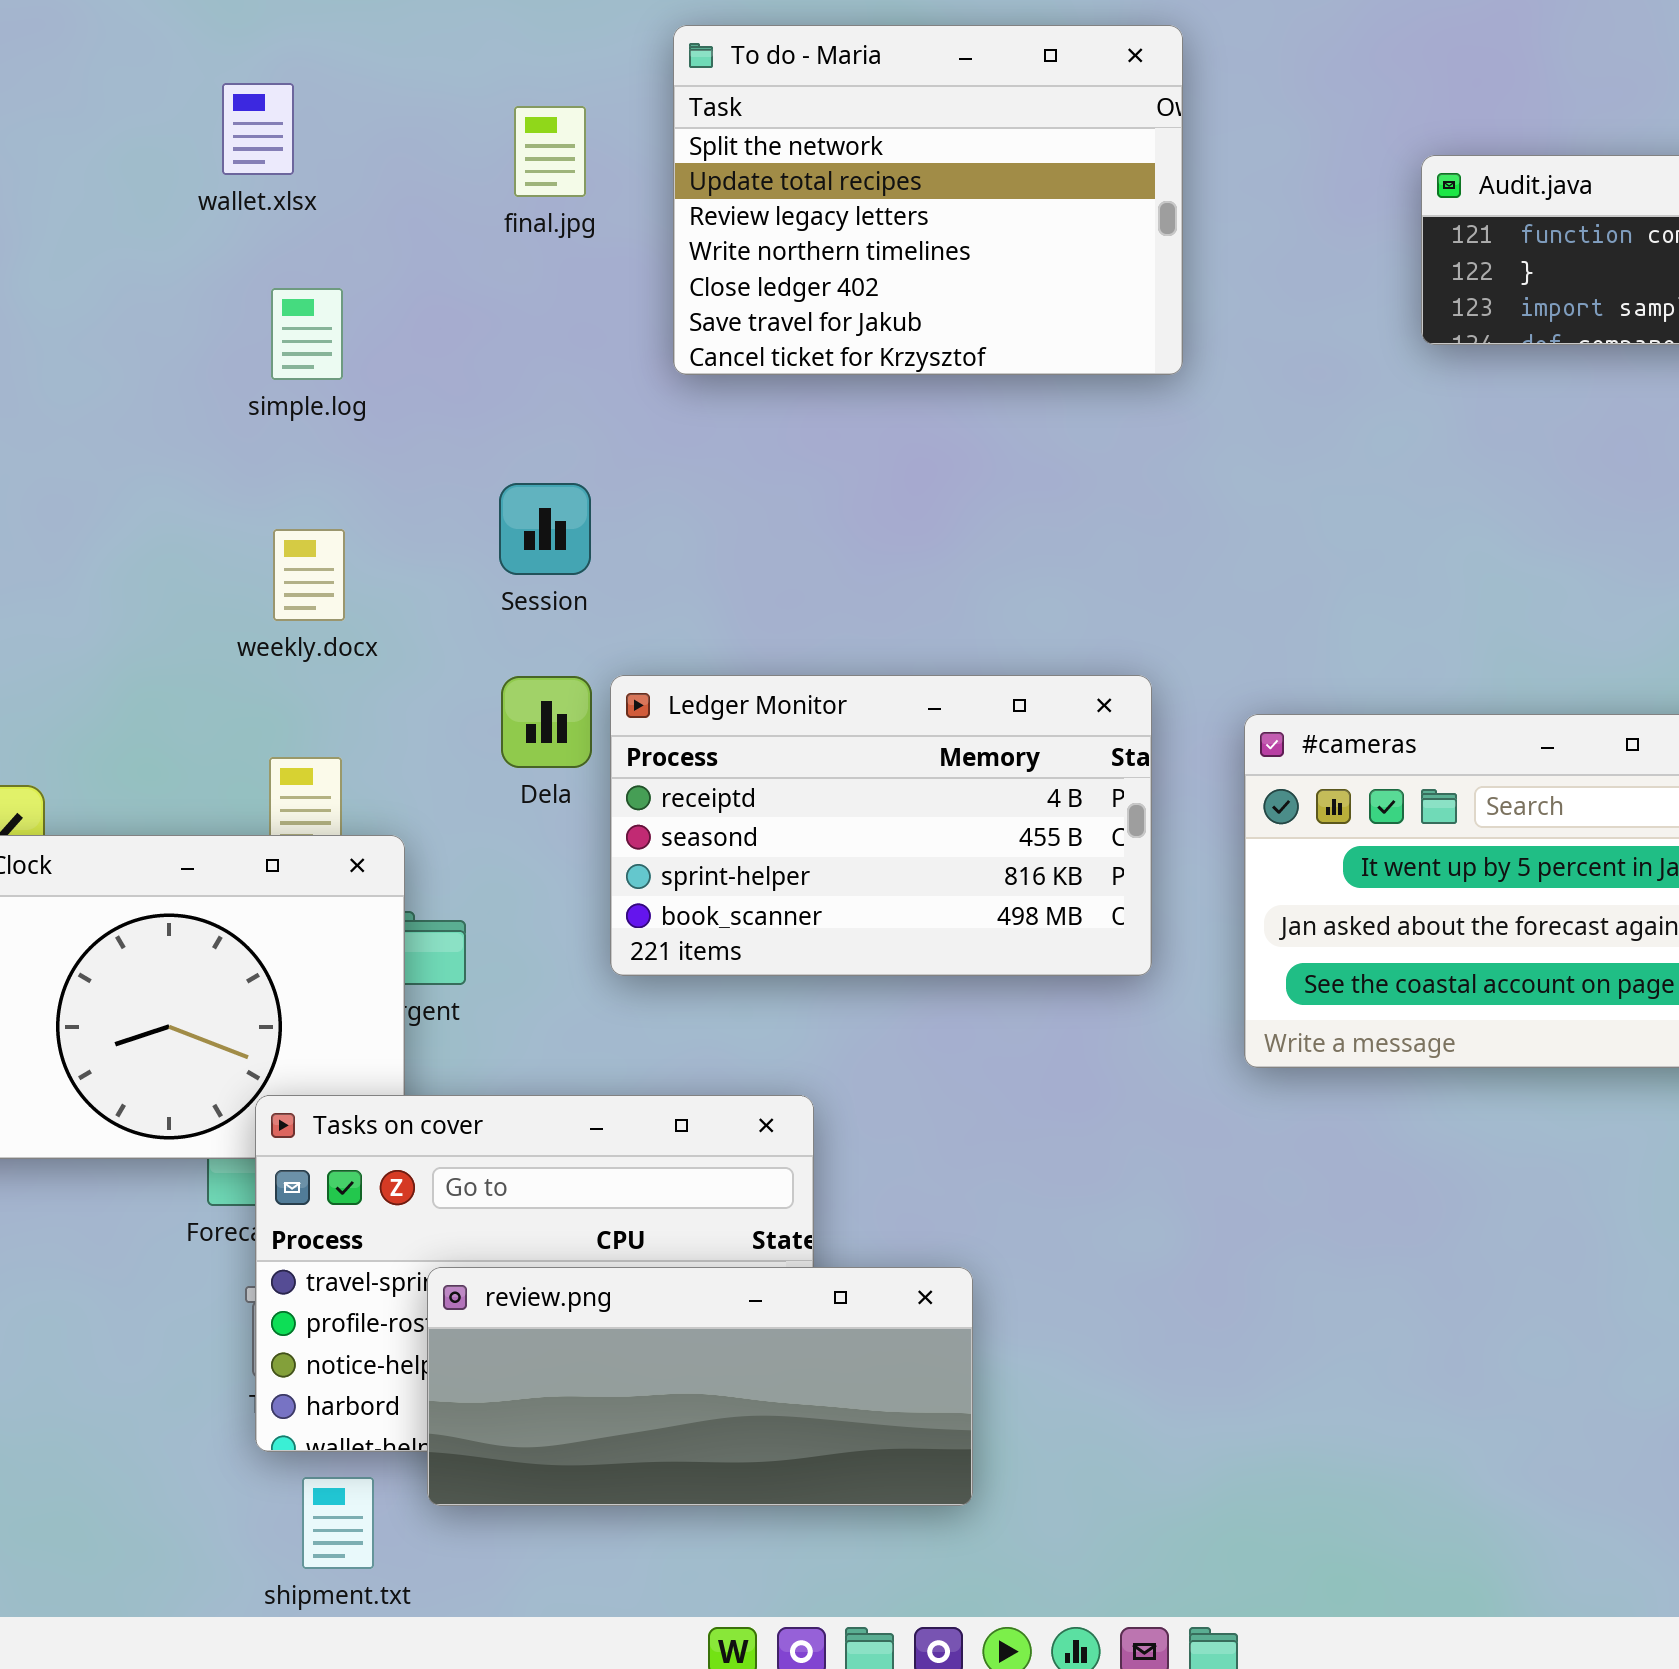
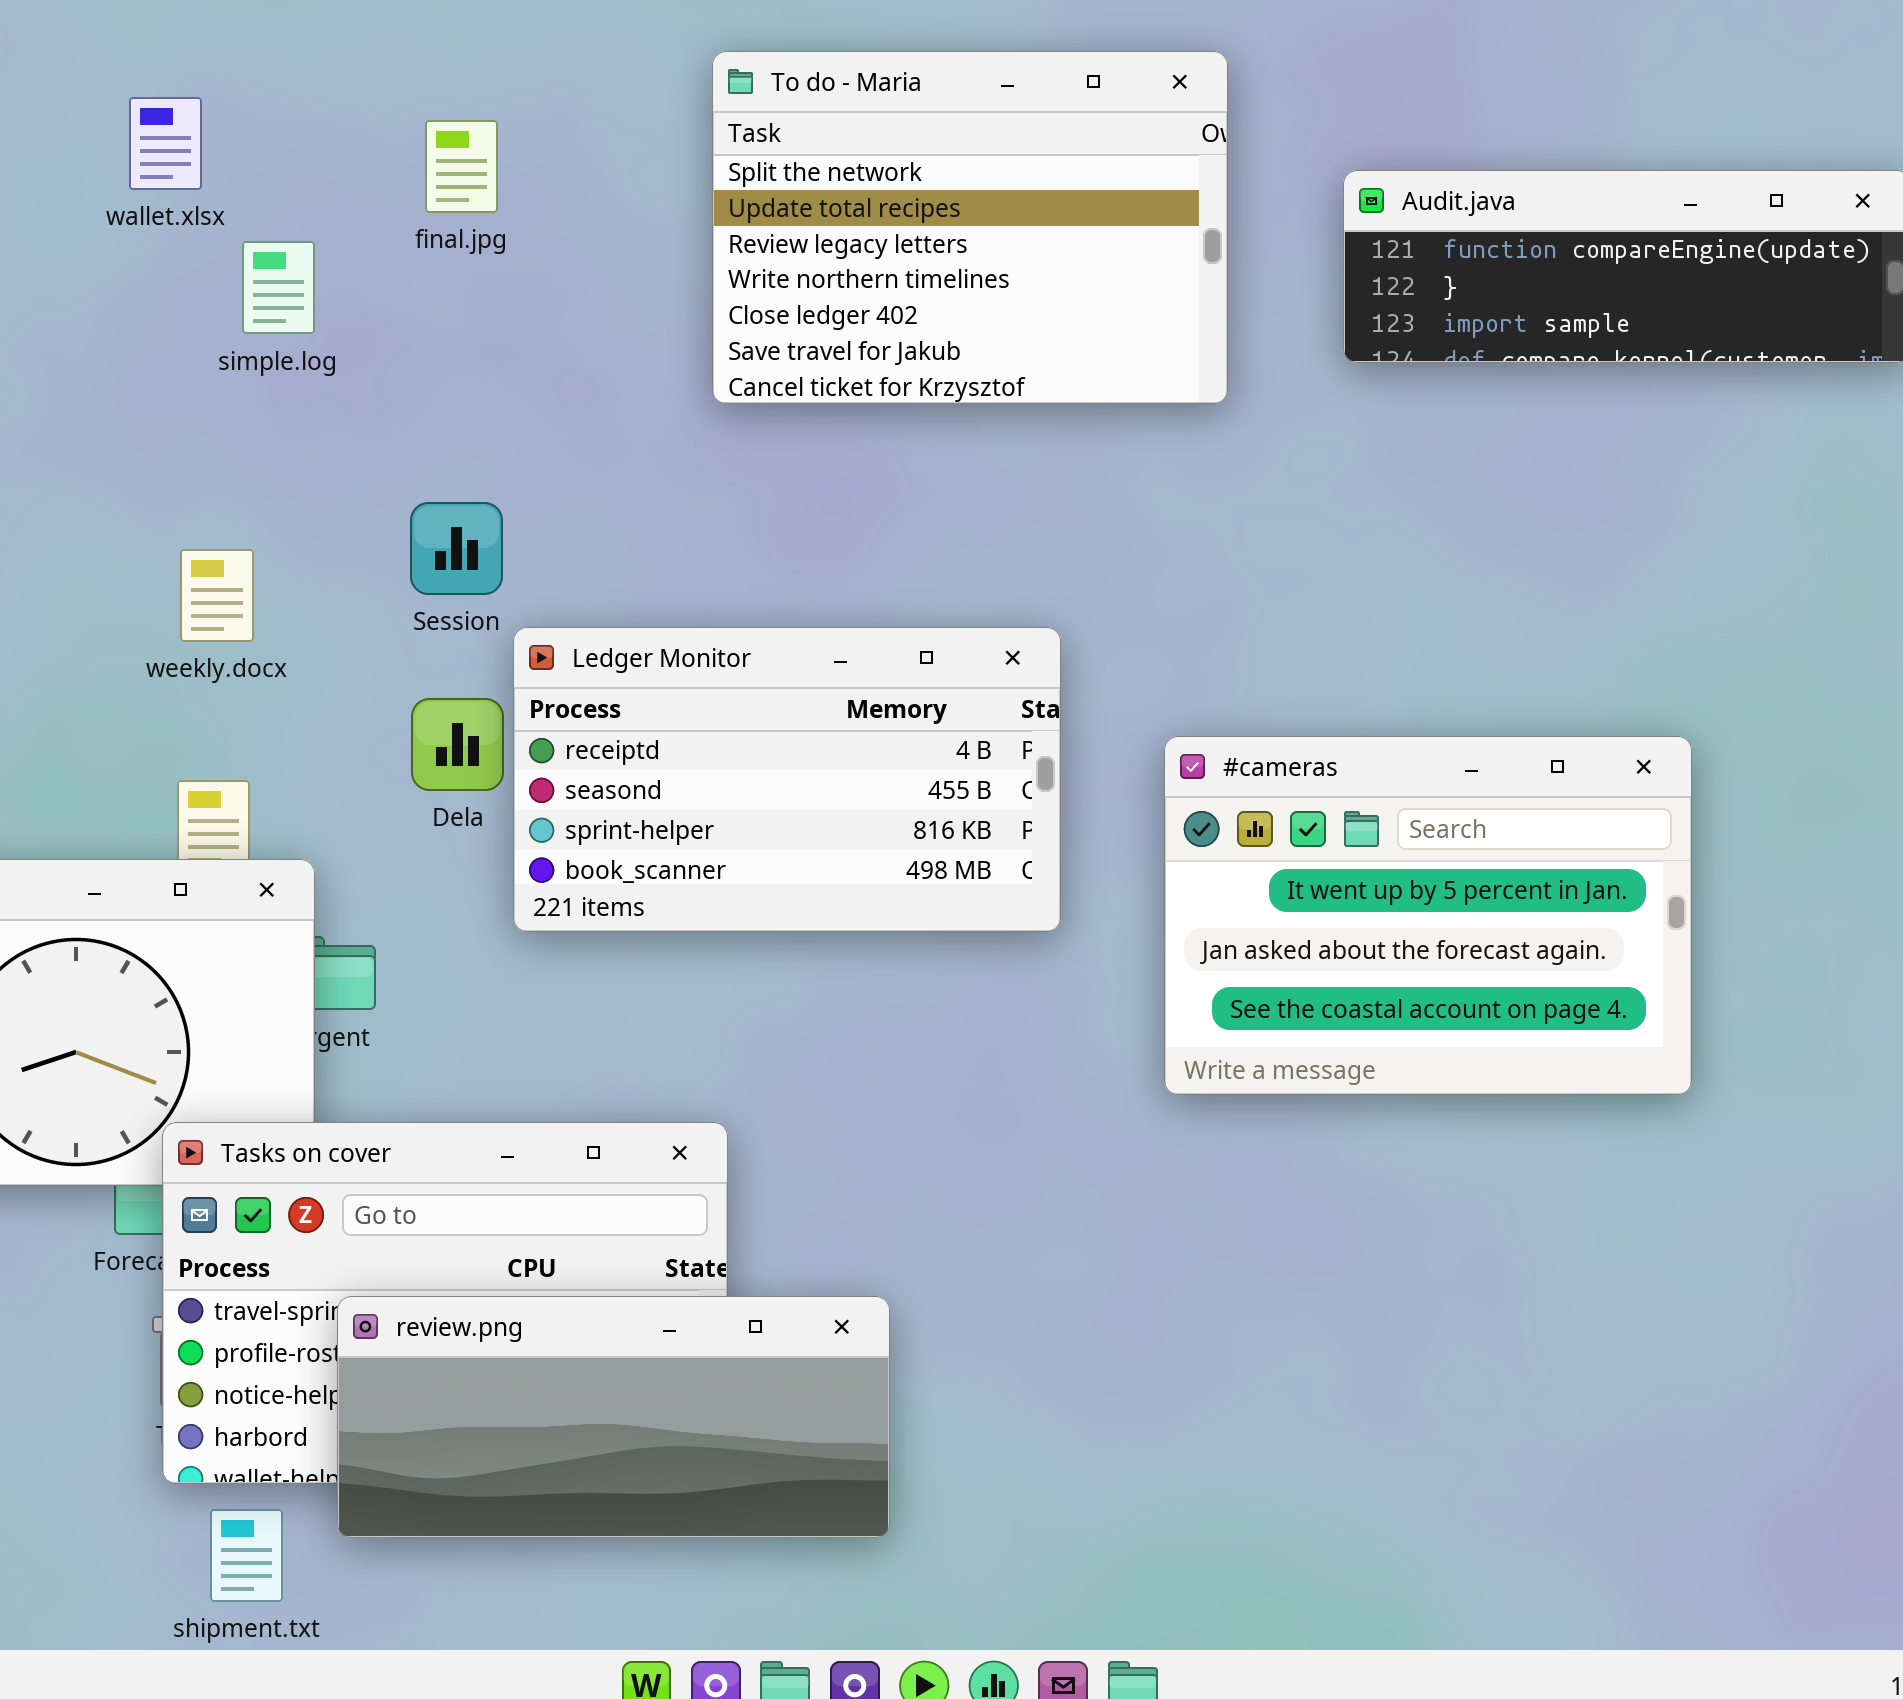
To do - Maria: [673,25,1183,375] -> [712,51,1228,404], moved
simple.log: [271,288,343,380] -> [242,241,315,334], moved
Ledger Monitor: [610,675,1152,976] -> [513,627,1061,932], moved

